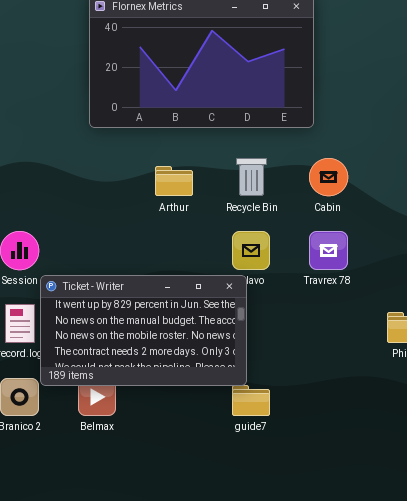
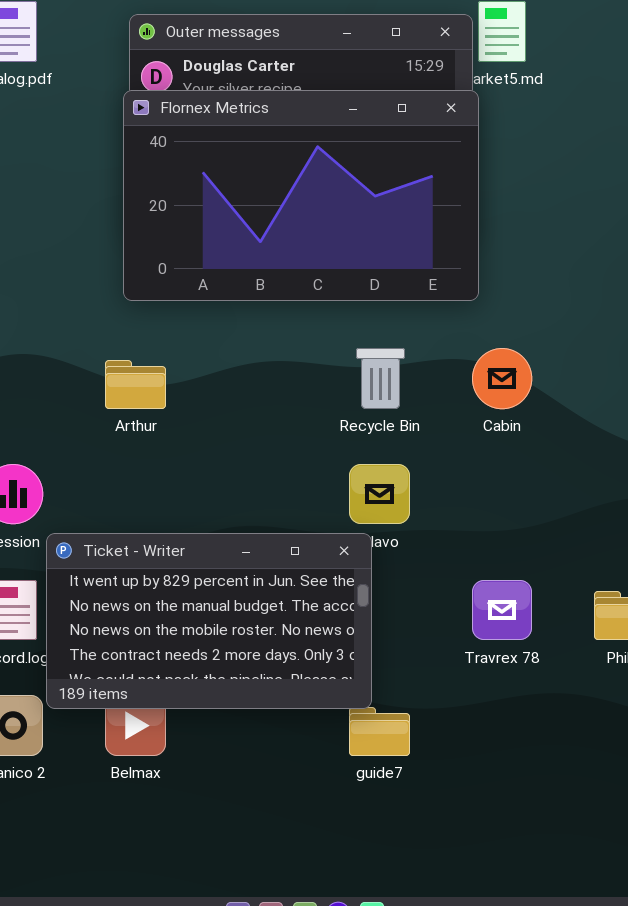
Arthur: [155,166,193,196] -> [105,360,166,409], moved
Travrex 78: [309,231,348,270] -> [472,580,532,640], moved

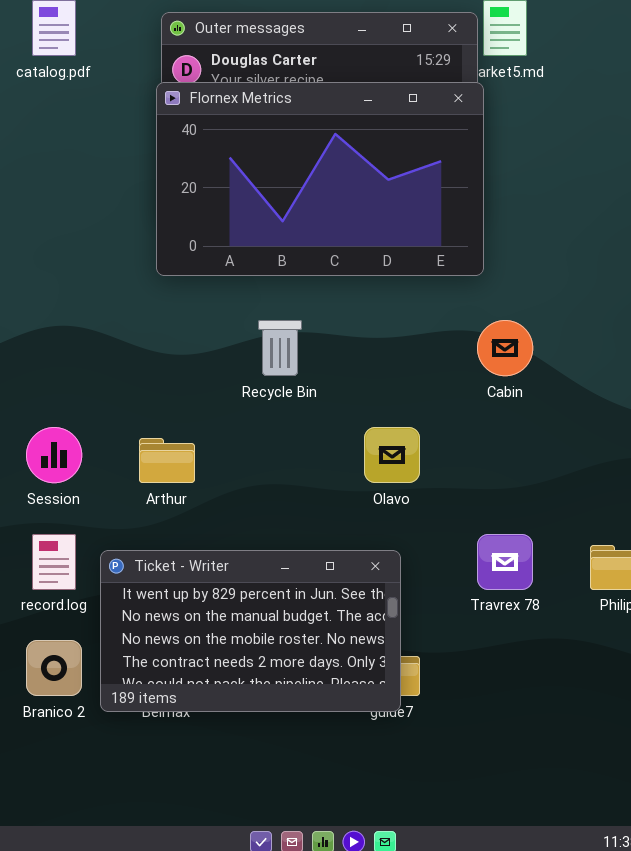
Recycle Bin: [356,348,405,409] -> [258,320,302,376], moved
Arthur: [105,360,166,409] -> [139,438,195,483], moved
Ticket - Writer: [46,533,372,709] -> [100,550,401,712], moved

